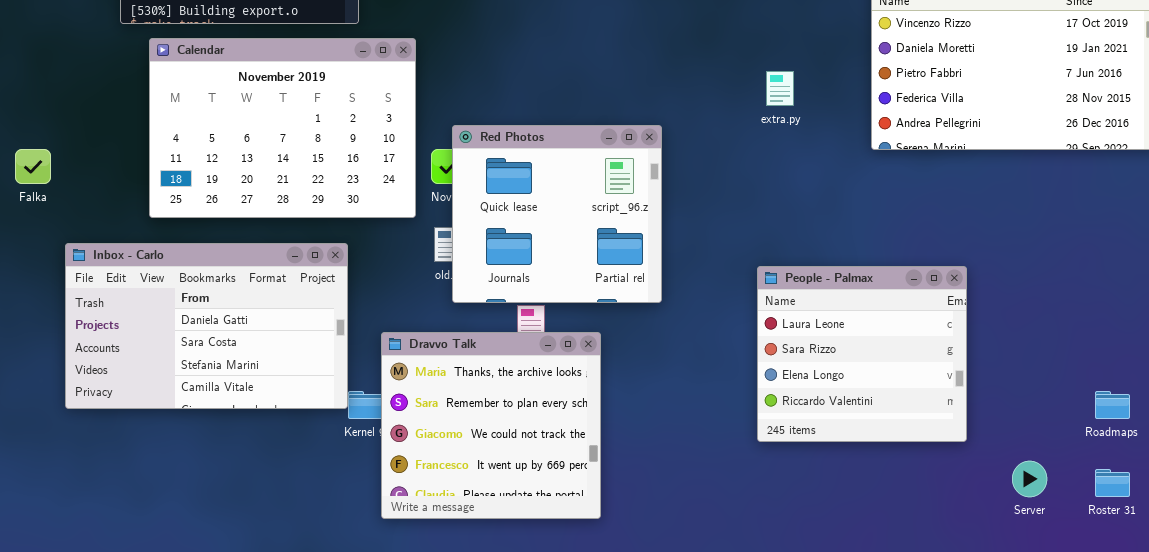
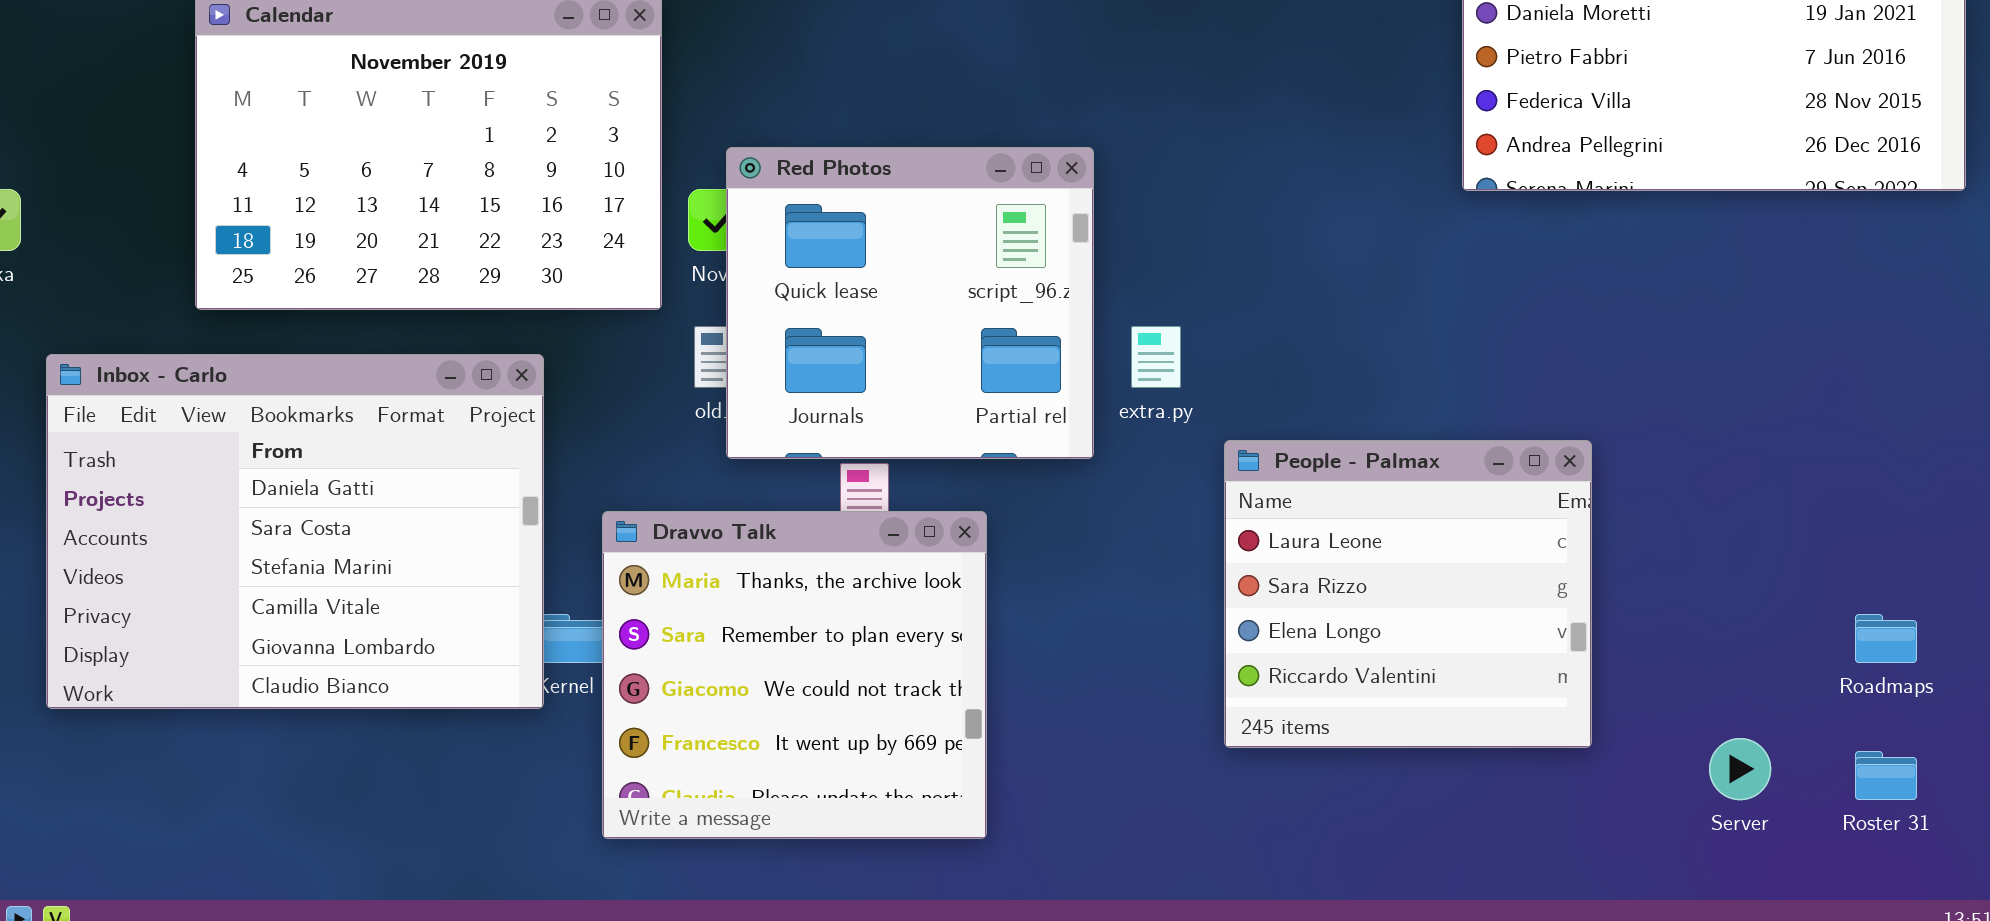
extra.py: [766,71,794,106] -> [1131,326,1181,388], moved
Inbox - Carlo: [65,243,348,409] -> [46,354,544,709], resized
People - Palmax: [757,266,967,442] -> [1224,440,1592,748], moved

